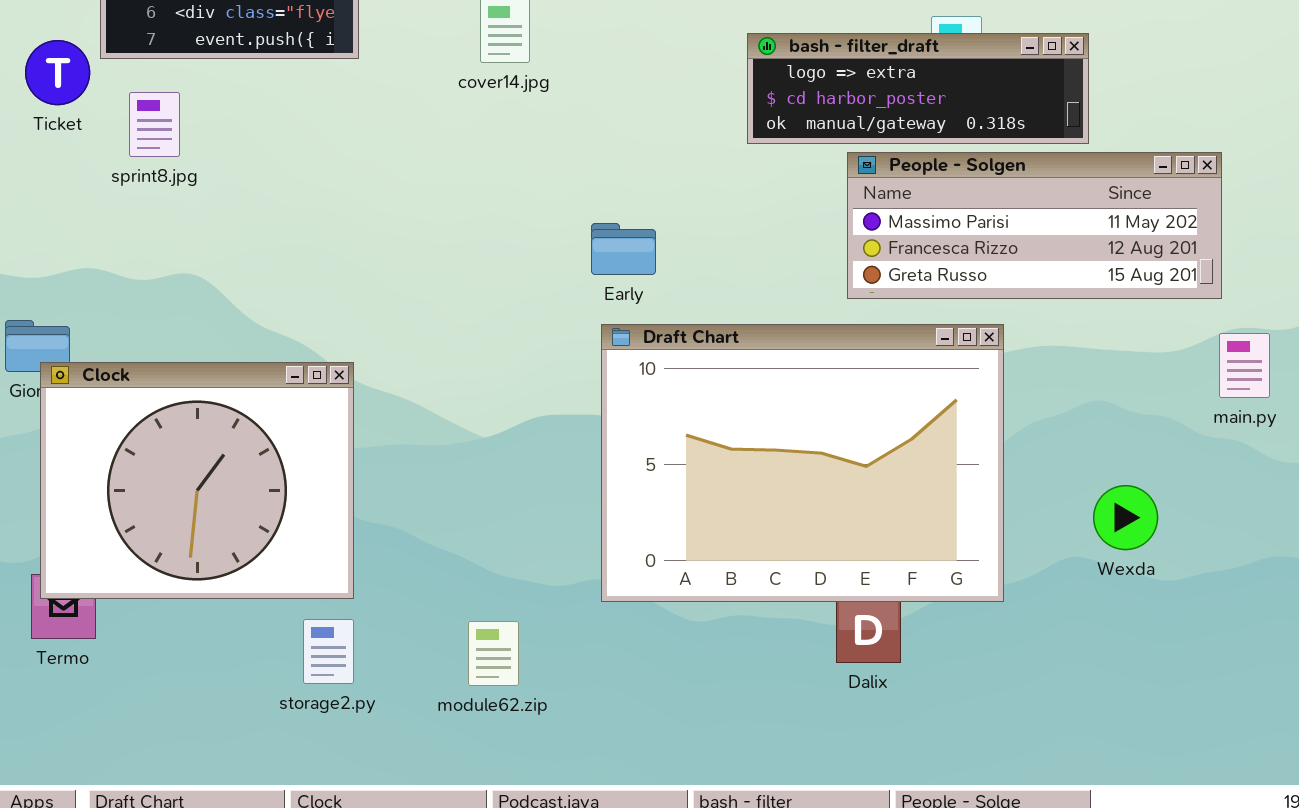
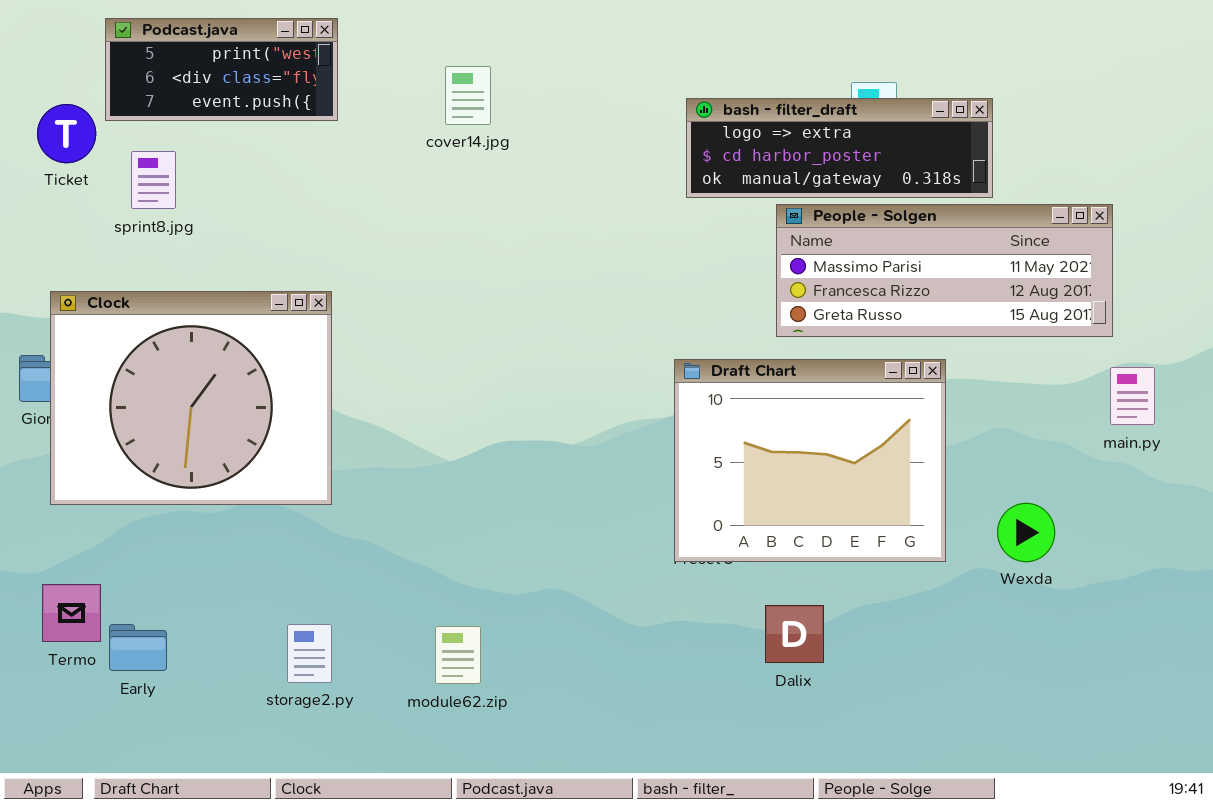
Early: [591,223,656,275] -> [109,624,167,671], moved
Draft Chart: [601,324,1004,602] -> [674,359,946,562], moved, resized
Clock: [40,362,354,599] -> [50,291,332,505], moved

